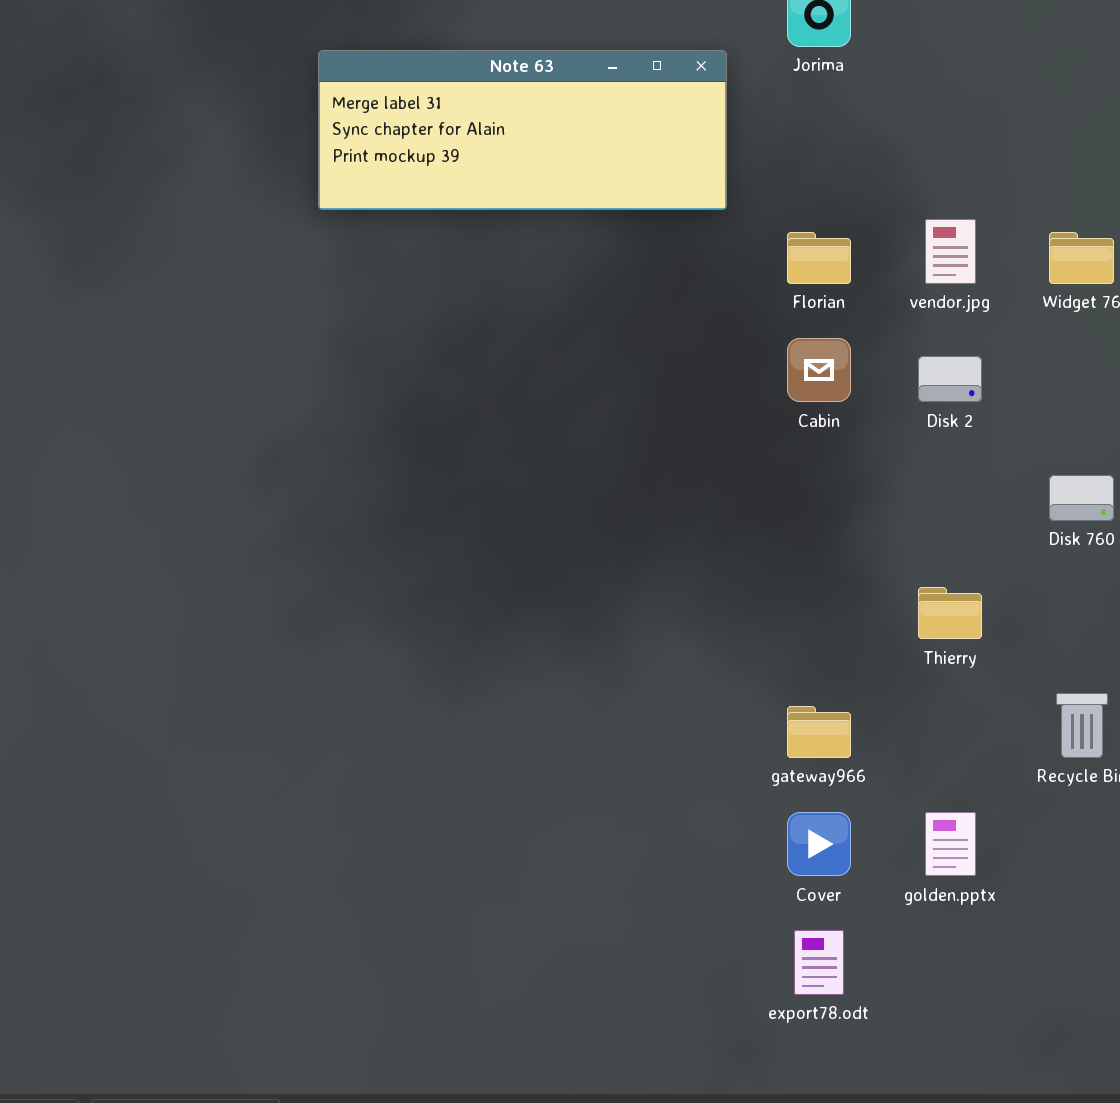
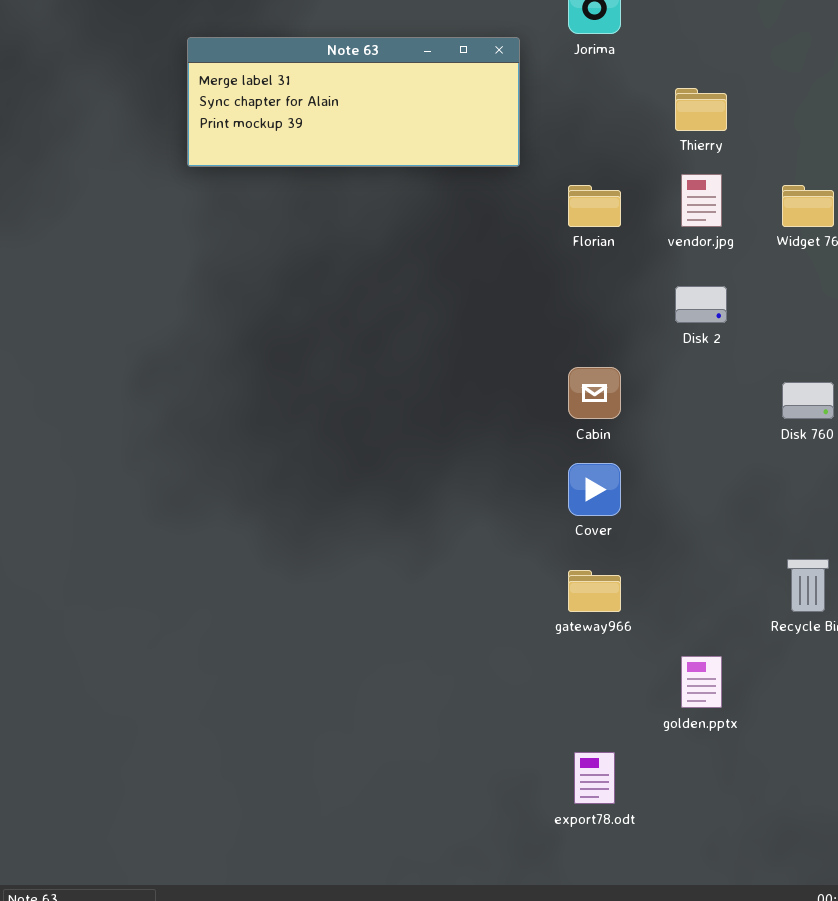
Cabin: [787,338,851,402] -> [568,367,621,419], moved
Thierry: [918,587,982,639] -> [675,88,727,131], moved
Cover: [787,812,851,876] -> [568,463,621,516], moved

